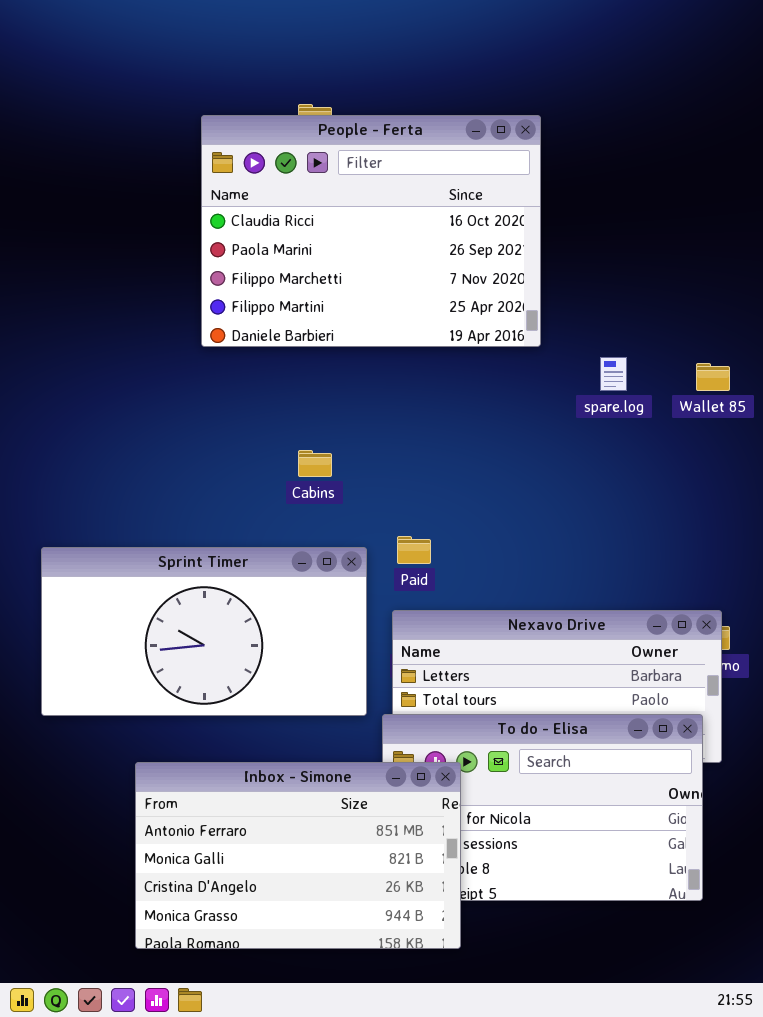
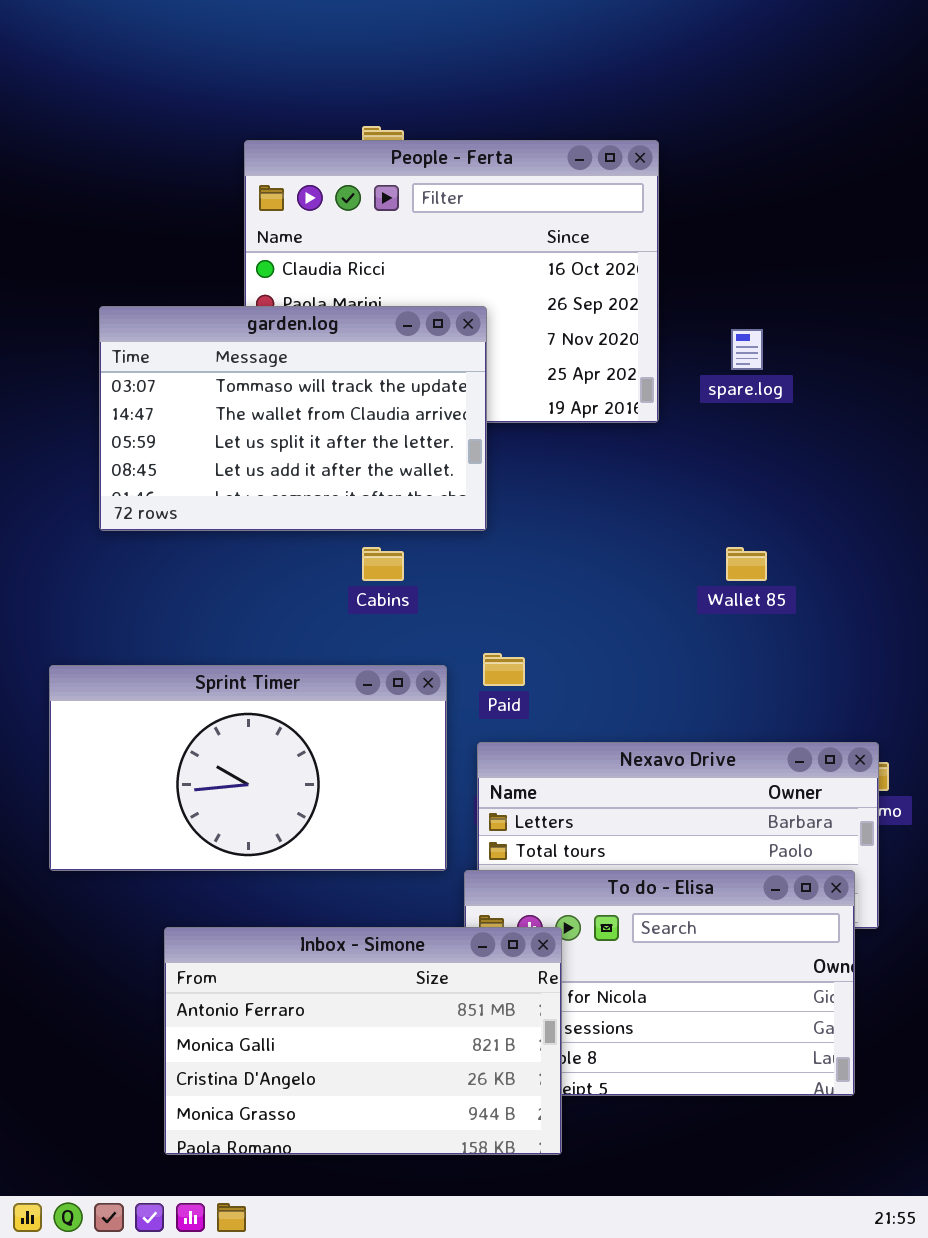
garden.log: none -> [99,306,487,531], opened
spare.log: [600,357,627,391] -> [731,329,763,370], moved
Wallet 85: [696,363,730,391] -> [726,547,767,581], moved

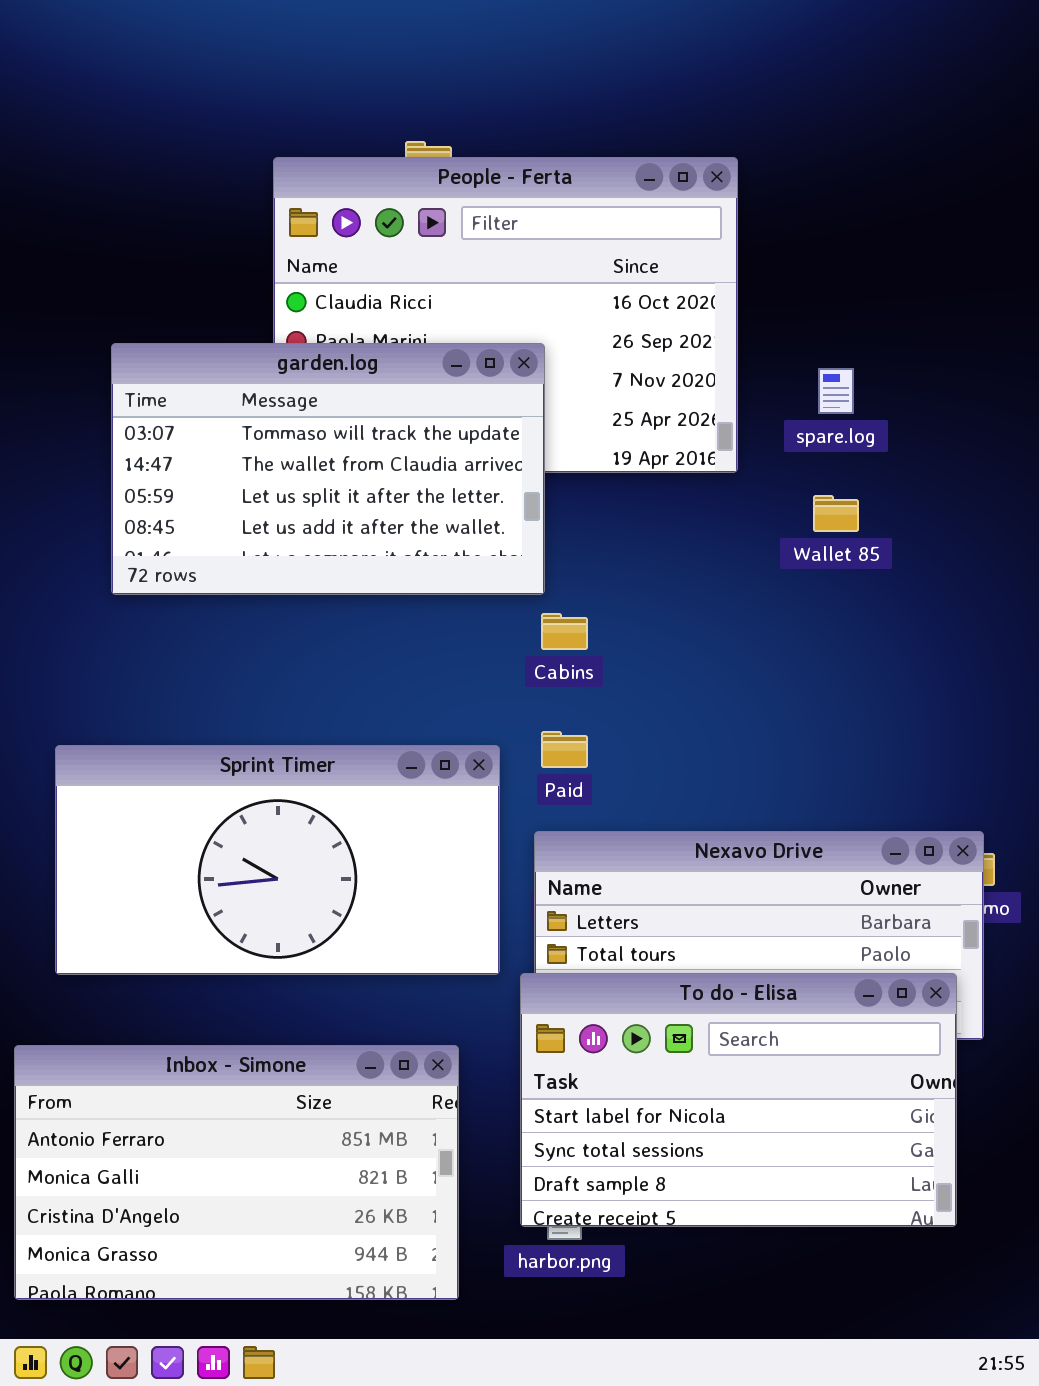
Cabins: [362,547,404,581] -> [541,613,588,650], moved
Wallet 85: [726,547,767,581] -> [813,495,859,532], moved
Inbox - Simone: [164,927,562,1155] -> [14,1045,459,1300], moved

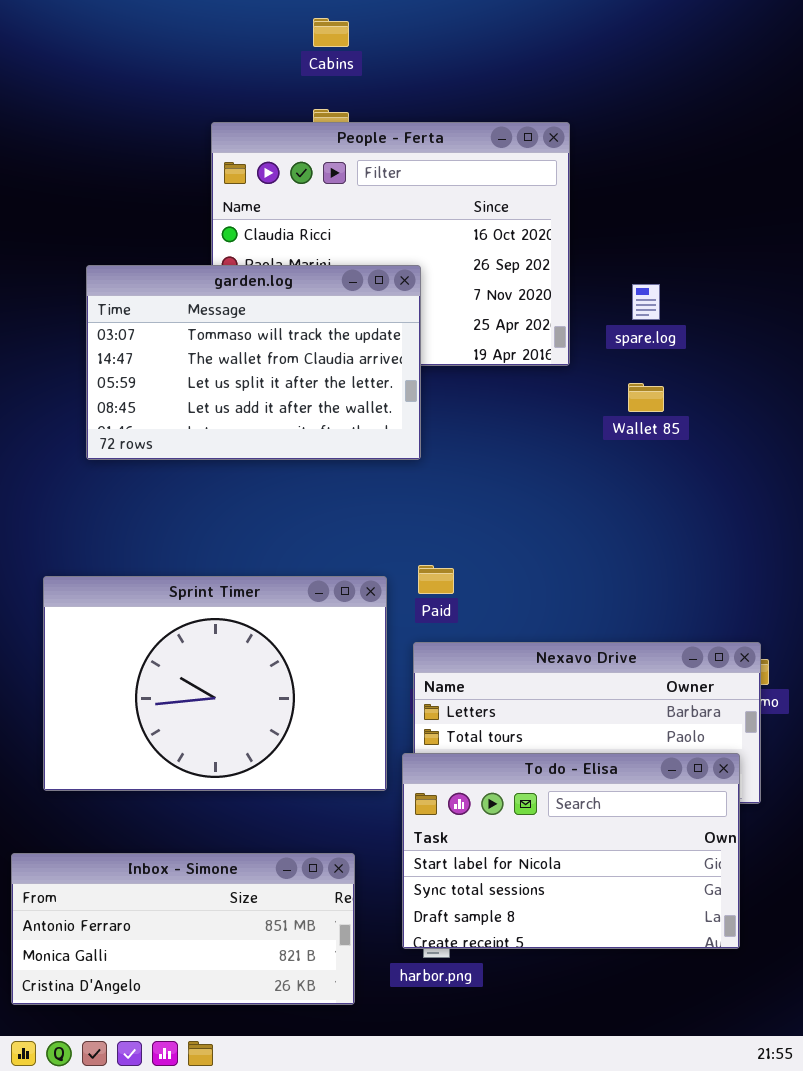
Cabins: [541,613,588,650] -> [313,18,349,47], moved
Sprint Timer: [55,745,500,975] -> [43,576,387,791], resized
Inbox - Simone: [14,1045,459,1300] -> [11,853,355,1005], resized

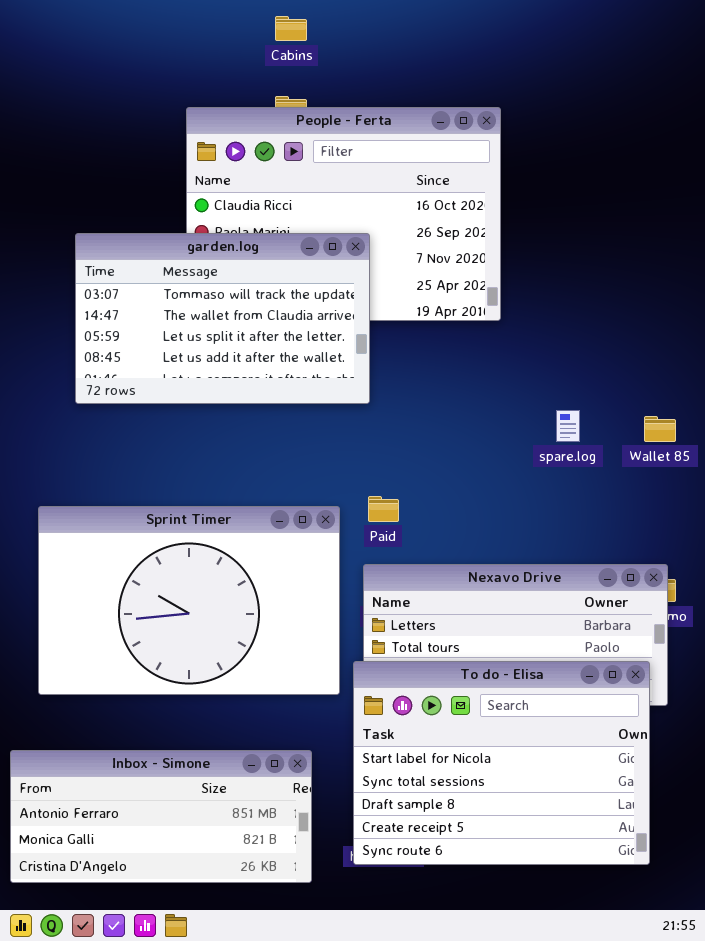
spare.log: [632,284,660,320] -> [556,410,580,442], moved
Wallet 85: [628,383,664,412] -> [644,416,676,442], moved
To do - Elisa: [402,753,740,949] -> [353,661,650,865], resized

